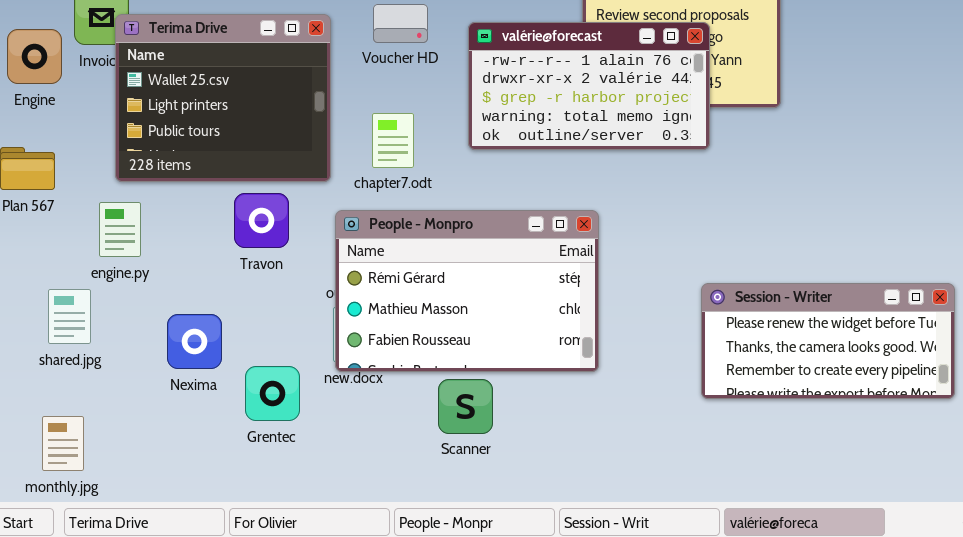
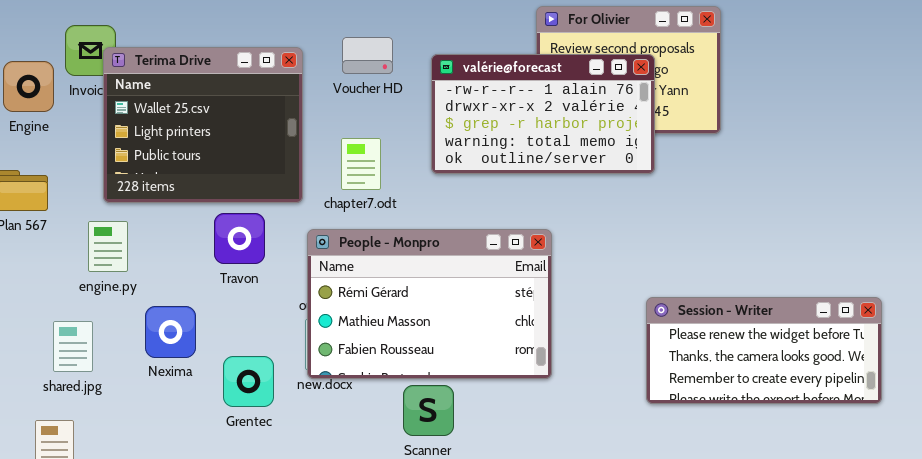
shared.jpg: [48,289,91,344] -> [53,321,93,372], moved
Nexima: [167,314,222,369] -> [145,306,196,358], moved
Grentec: [245,366,300,421] -> [223,356,274,407], moved

